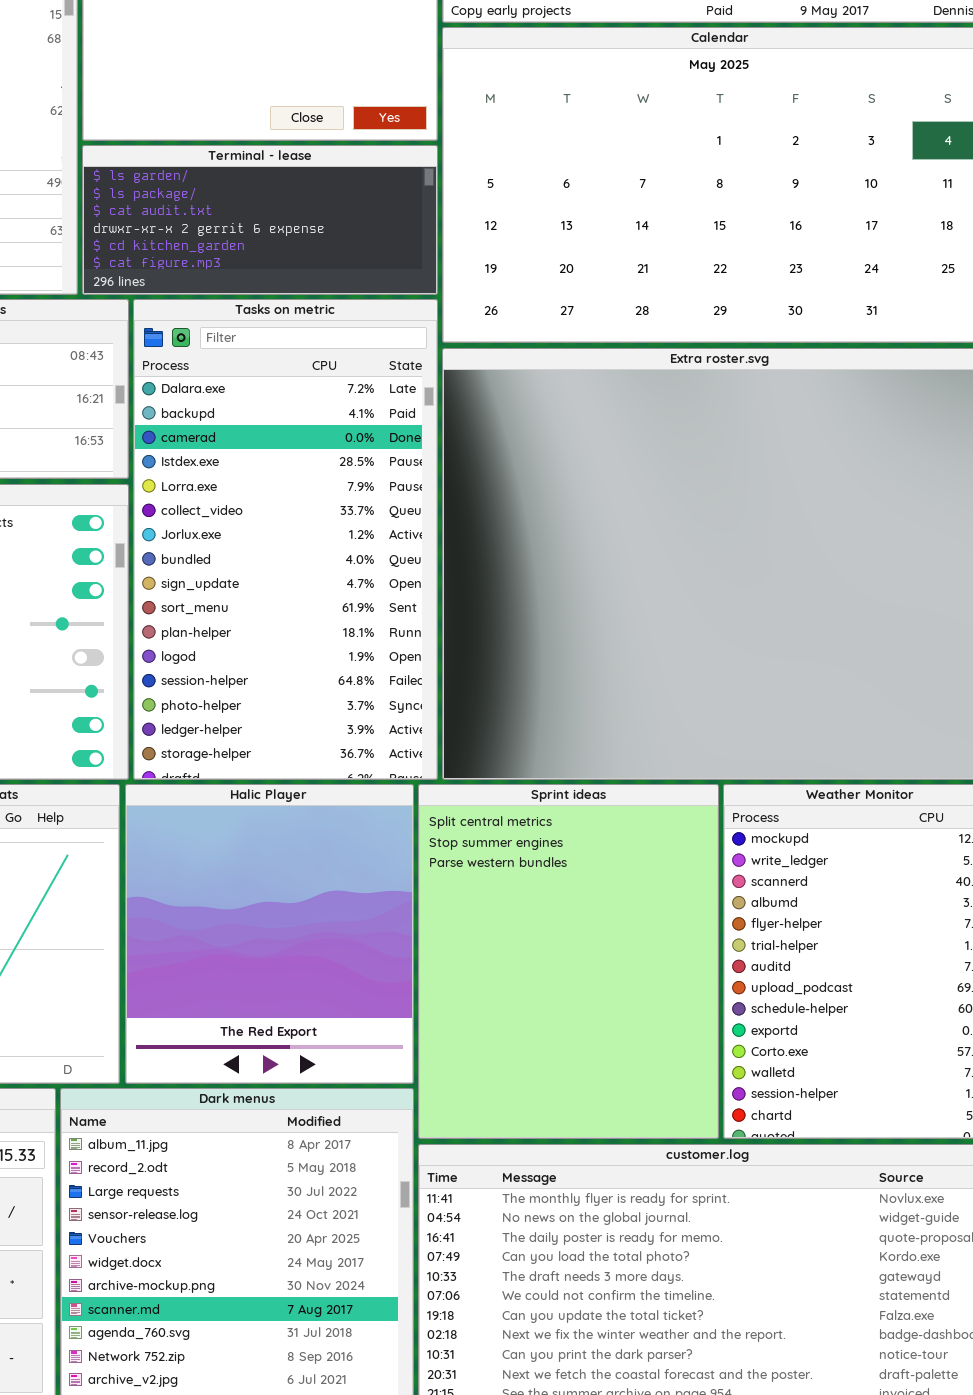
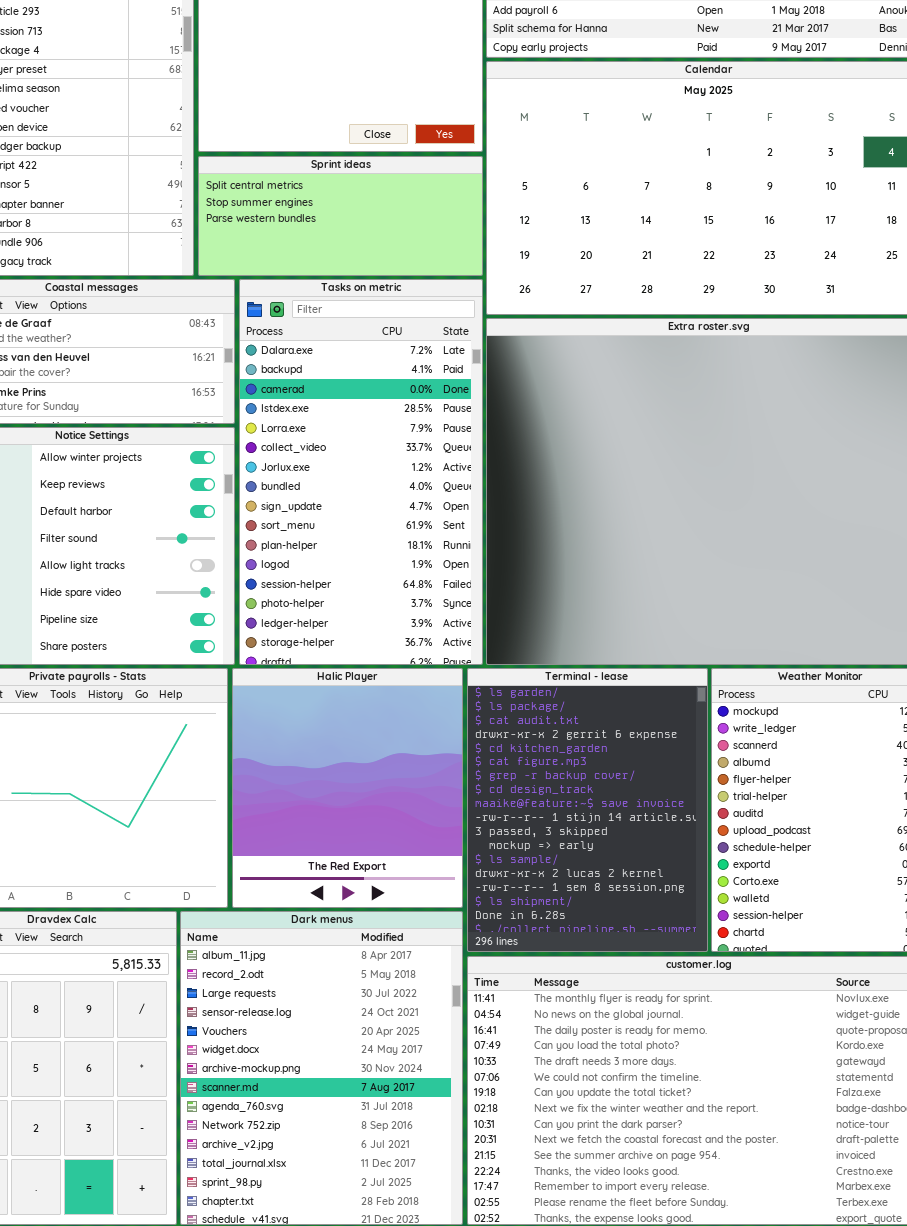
Terminal - lease: [82,145,438,295] -> [467,668,708,952], moved, resized
Sprint ideas: [418,784,719,1139] -> [198,156,483,276], moved, resized

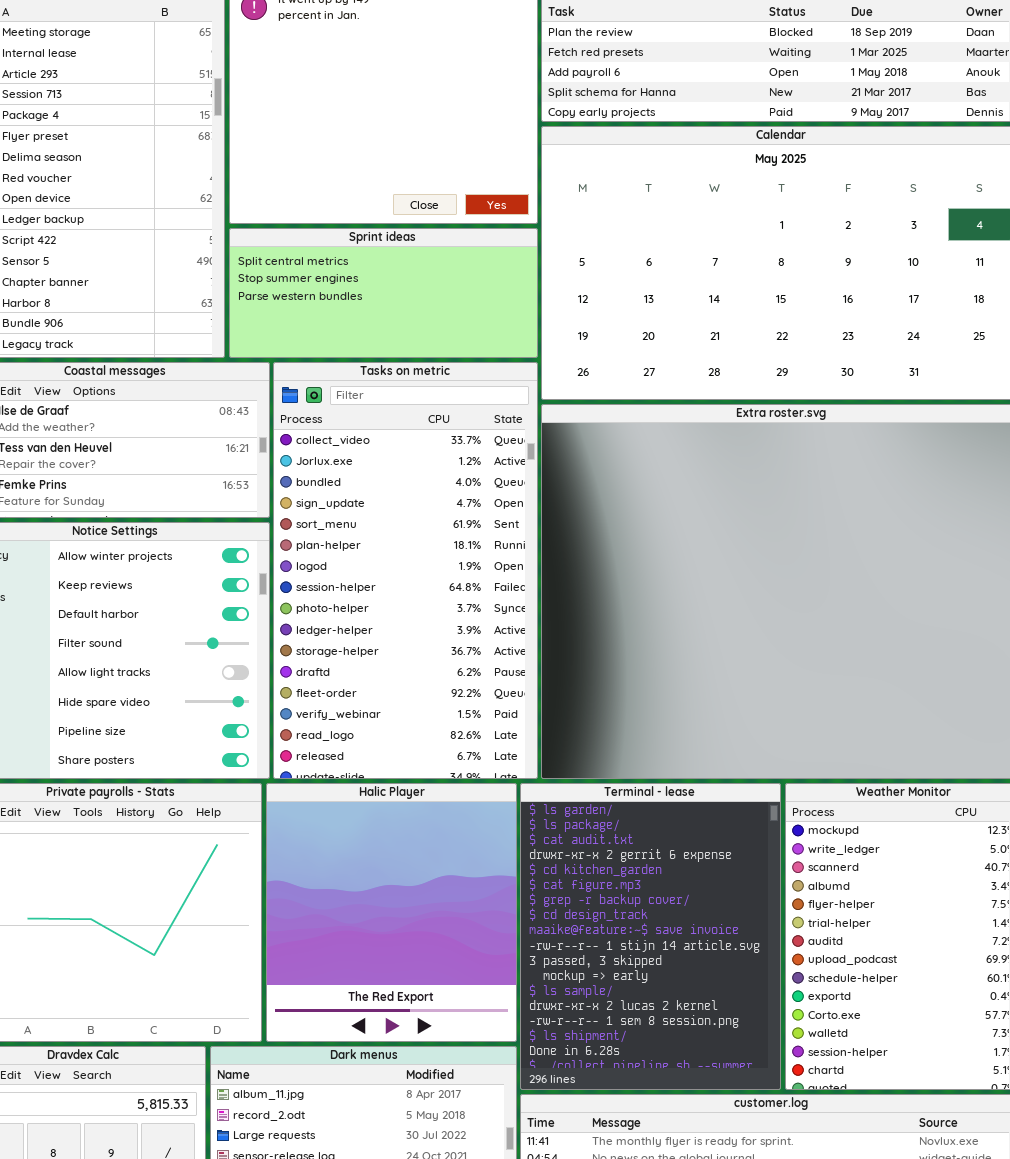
Tasks on metric: [239,279,483,665] -> [273,362,538,779], scrolled down 5 rows

